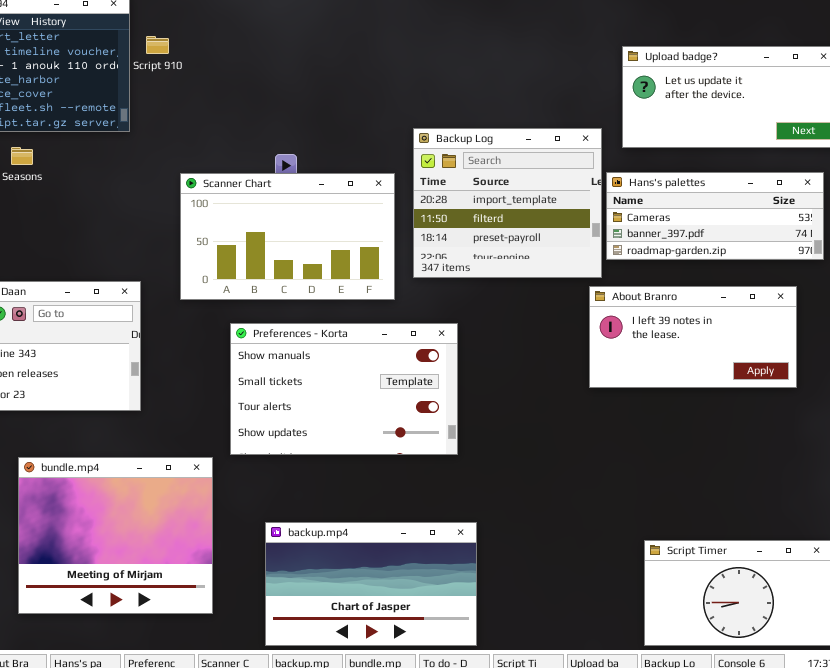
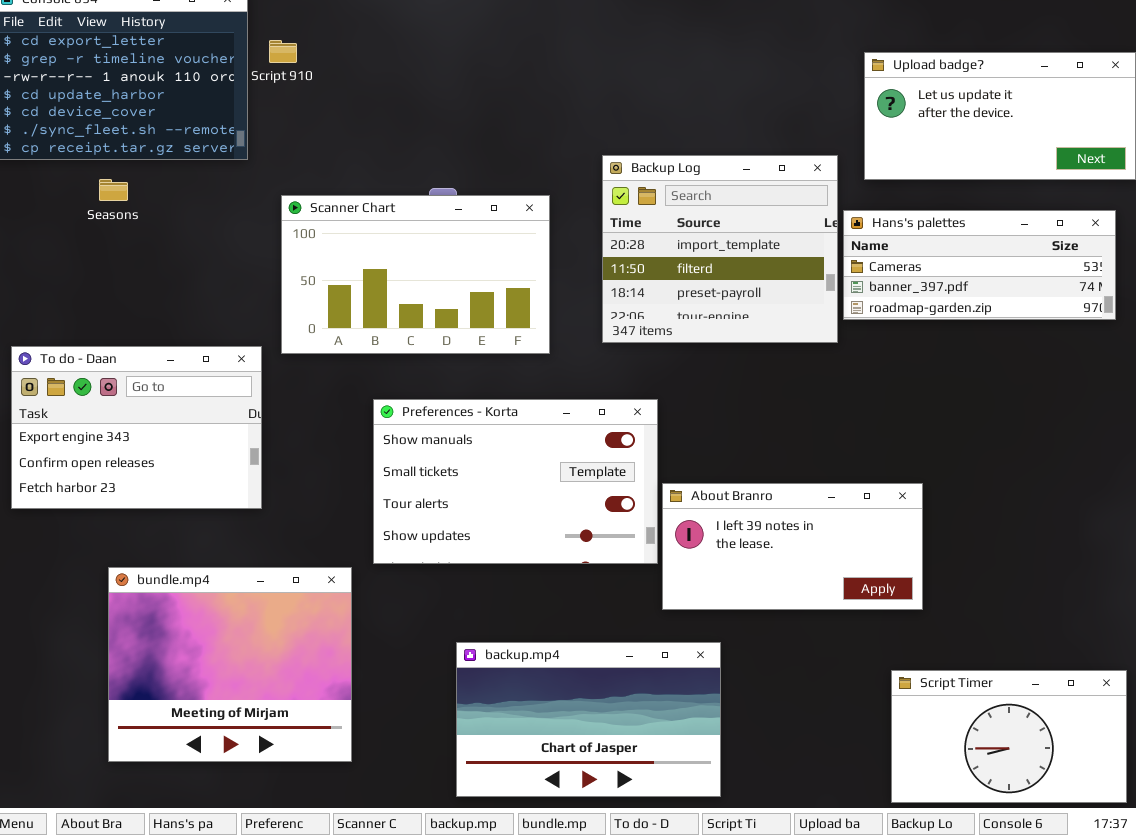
Scanner Chart: [180,173,395,300] -> [281,195,550,354], moved
About Branro: [589,286,797,388] -> [662,483,923,610], moved
backup.mp4: [265,522,477,646] -> [456,642,721,797], moved

